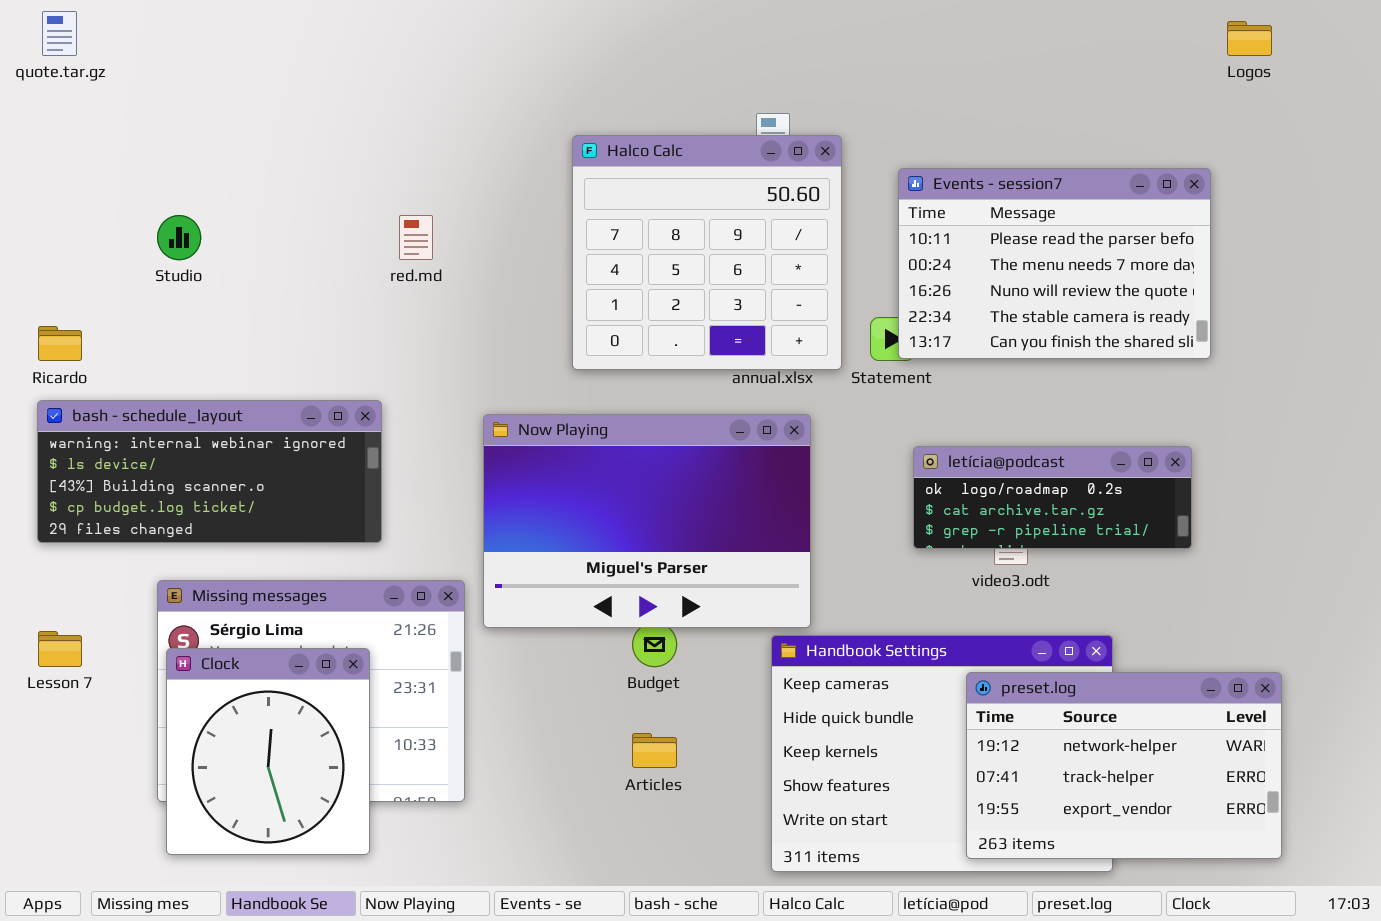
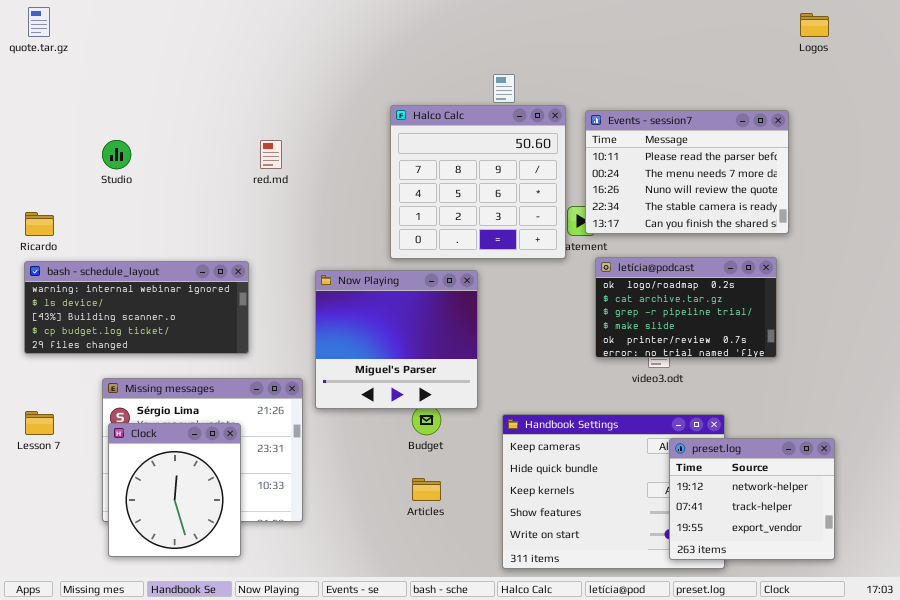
Halco Calc: [572,135,842,370] -> [390,105,566,259], moved
Now Playing: [483,414,811,628] -> [315,270,478,409], resized
letícia@podcast: [913,446,1192,549] -> [595,257,777,358], resized
preset.log: [966,672,1282,859] -> [669,438,835,560], resized

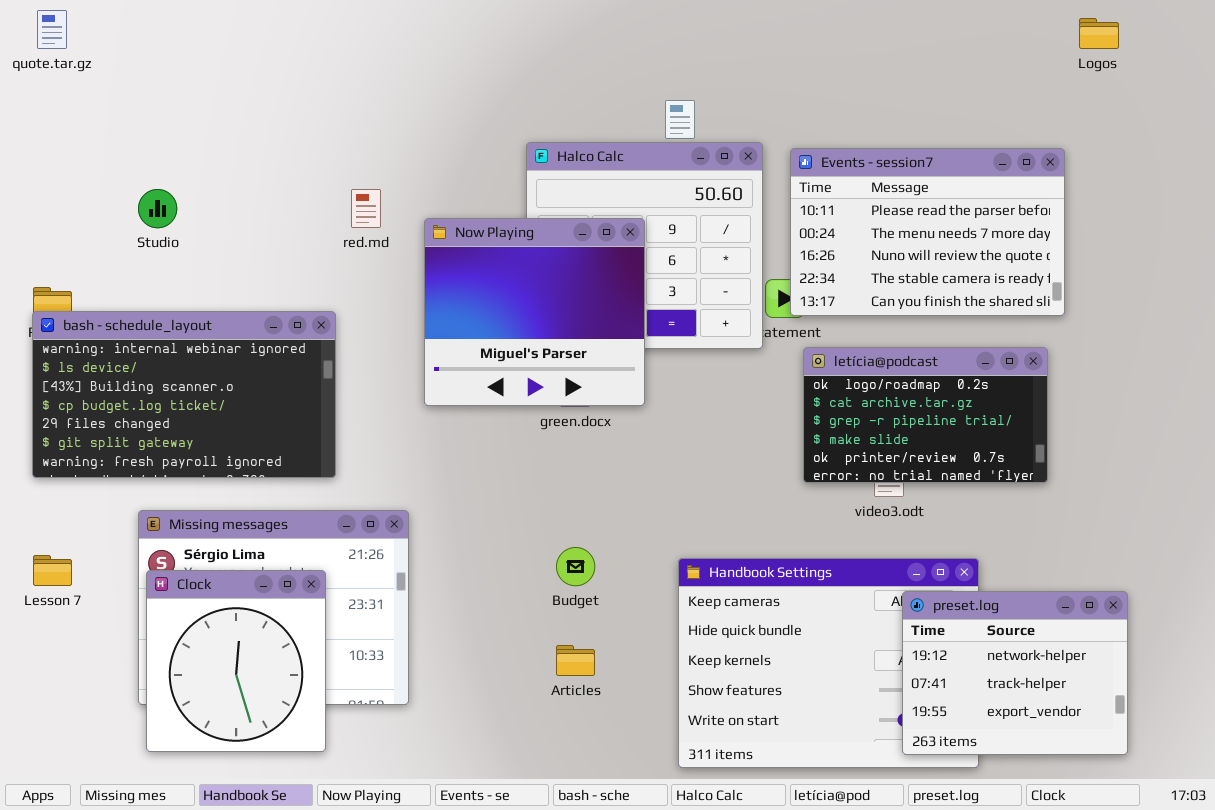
bash - schedule_layout: [24,261,249,354] -> [32,311,336,478], resized
Now Playing: [315,270,478,409] -> [424,218,645,406], moved

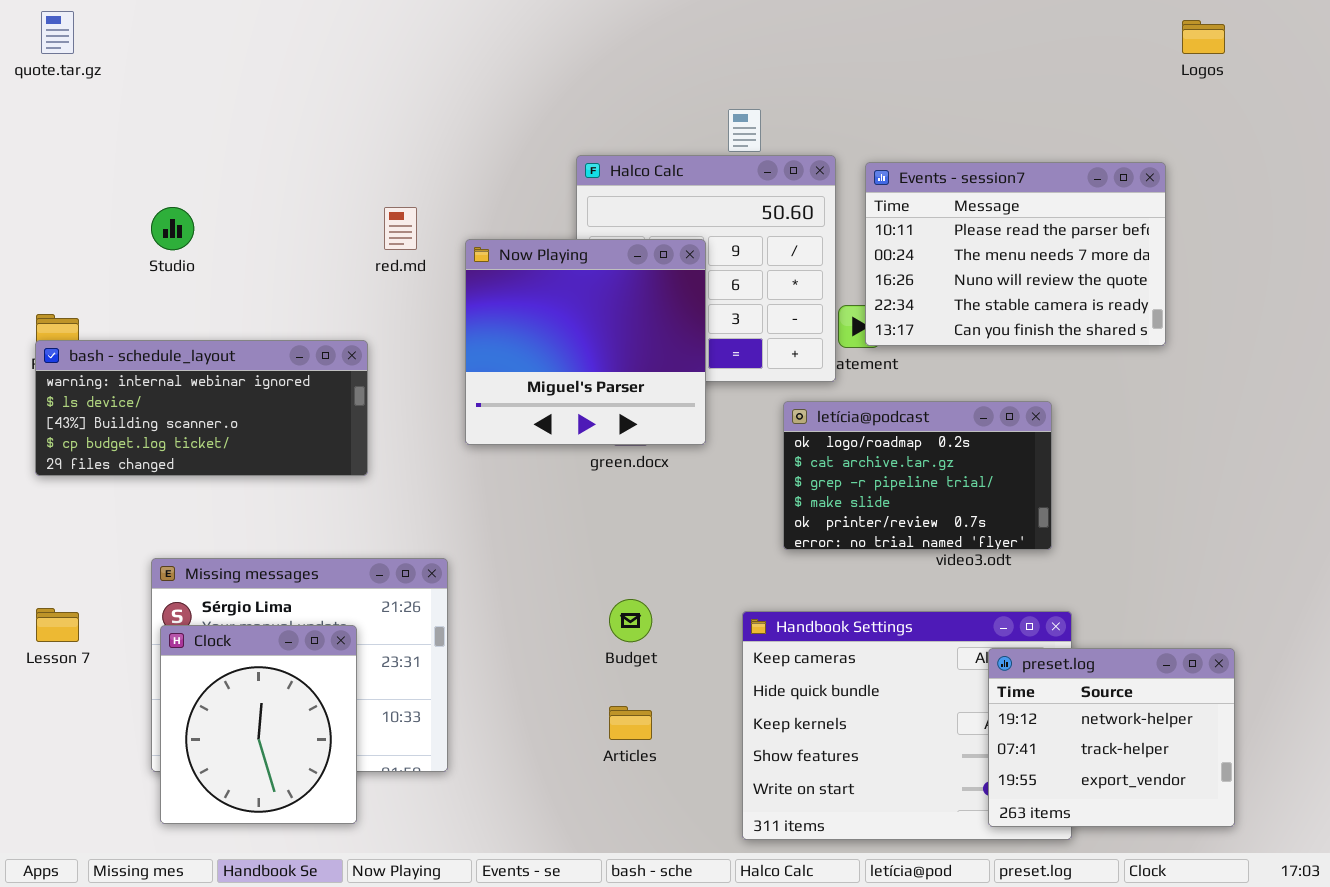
bash - schedule_layout: [32,311,336,478] -> [35,340,368,476], resized
letícia@podcast: [803,347,1048,483] -> [783,401,1052,550], moved

